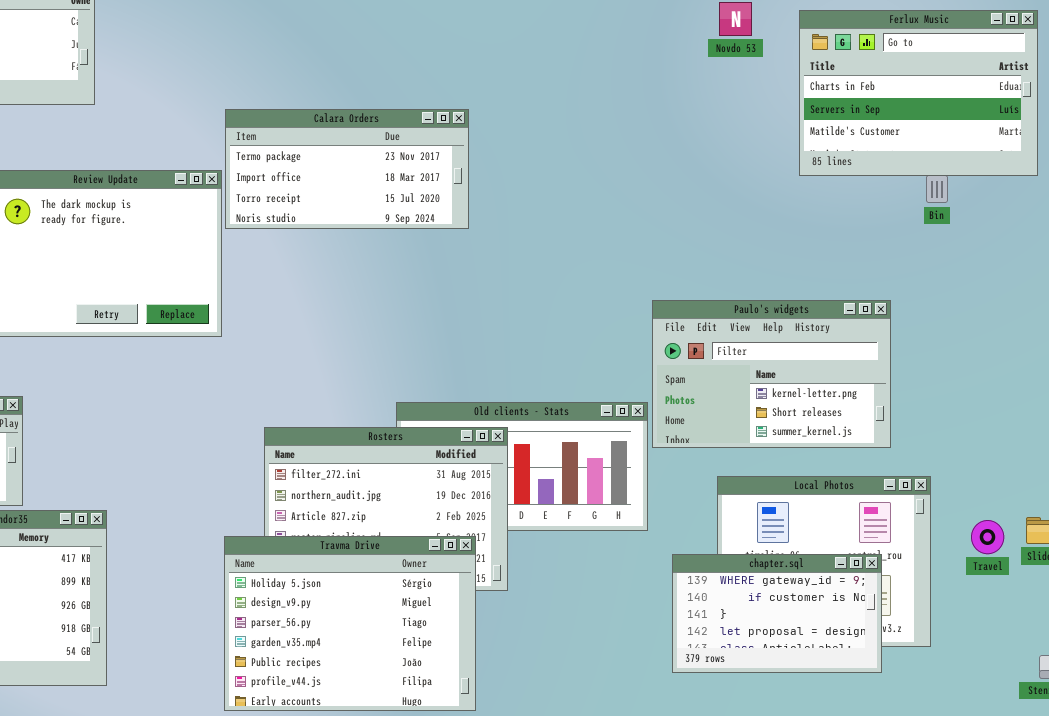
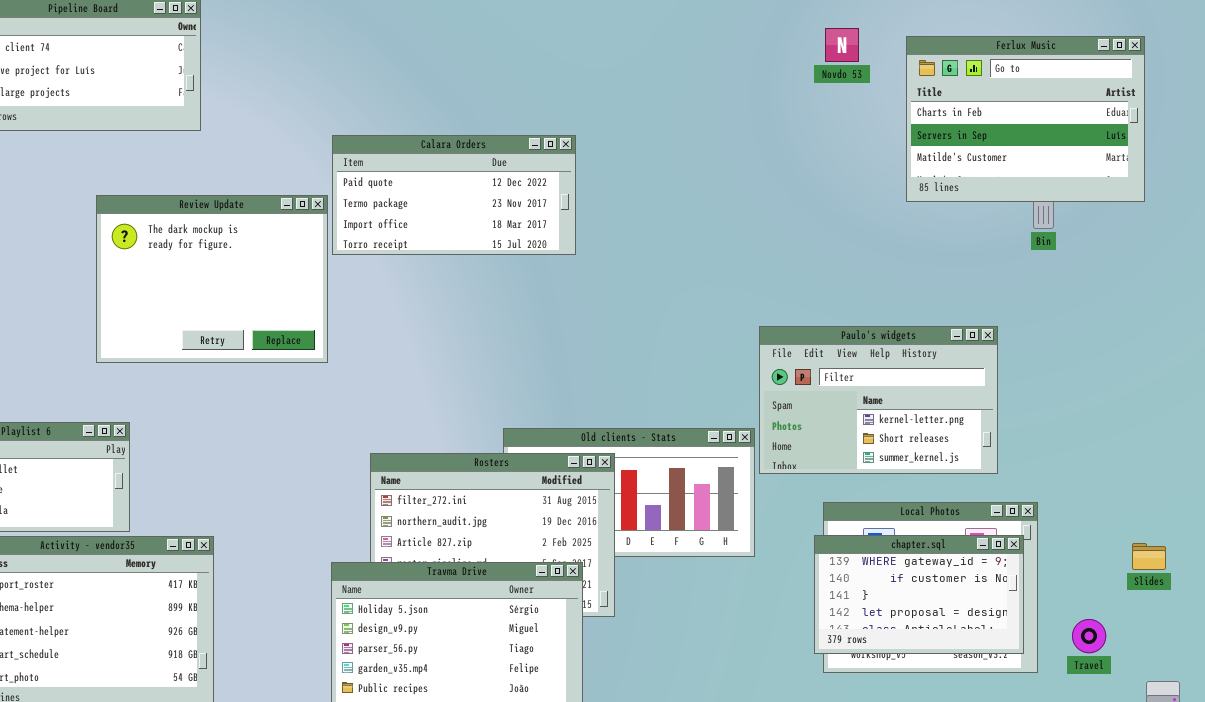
Calara Orders: [225,109,469,229] -> [332,135,576,255], scrolled up 1 row
Travel: [971,520,1004,554] -> [1072,619,1106,653], moved
chapter.sql: [672,554,882,673] -> [814,535,1024,654], moved

